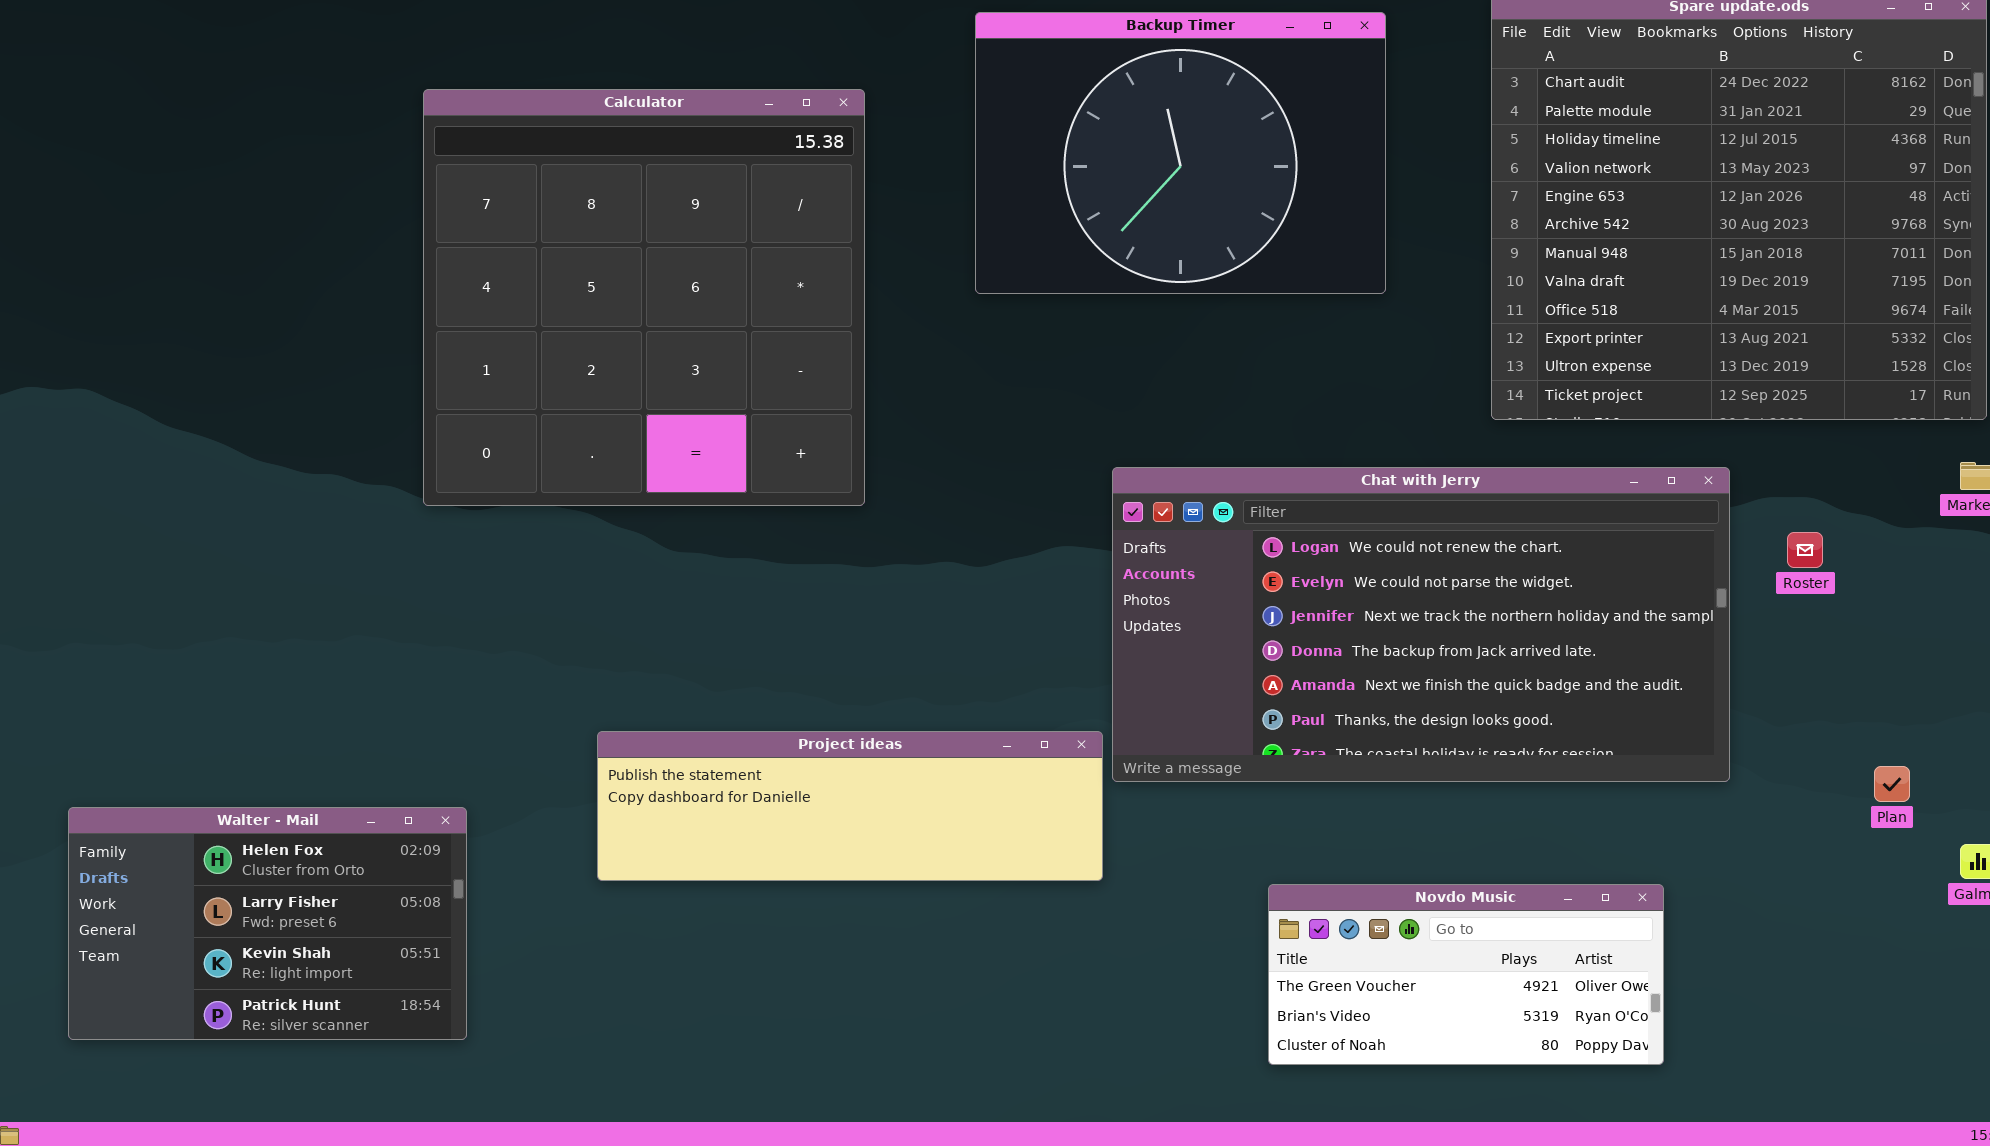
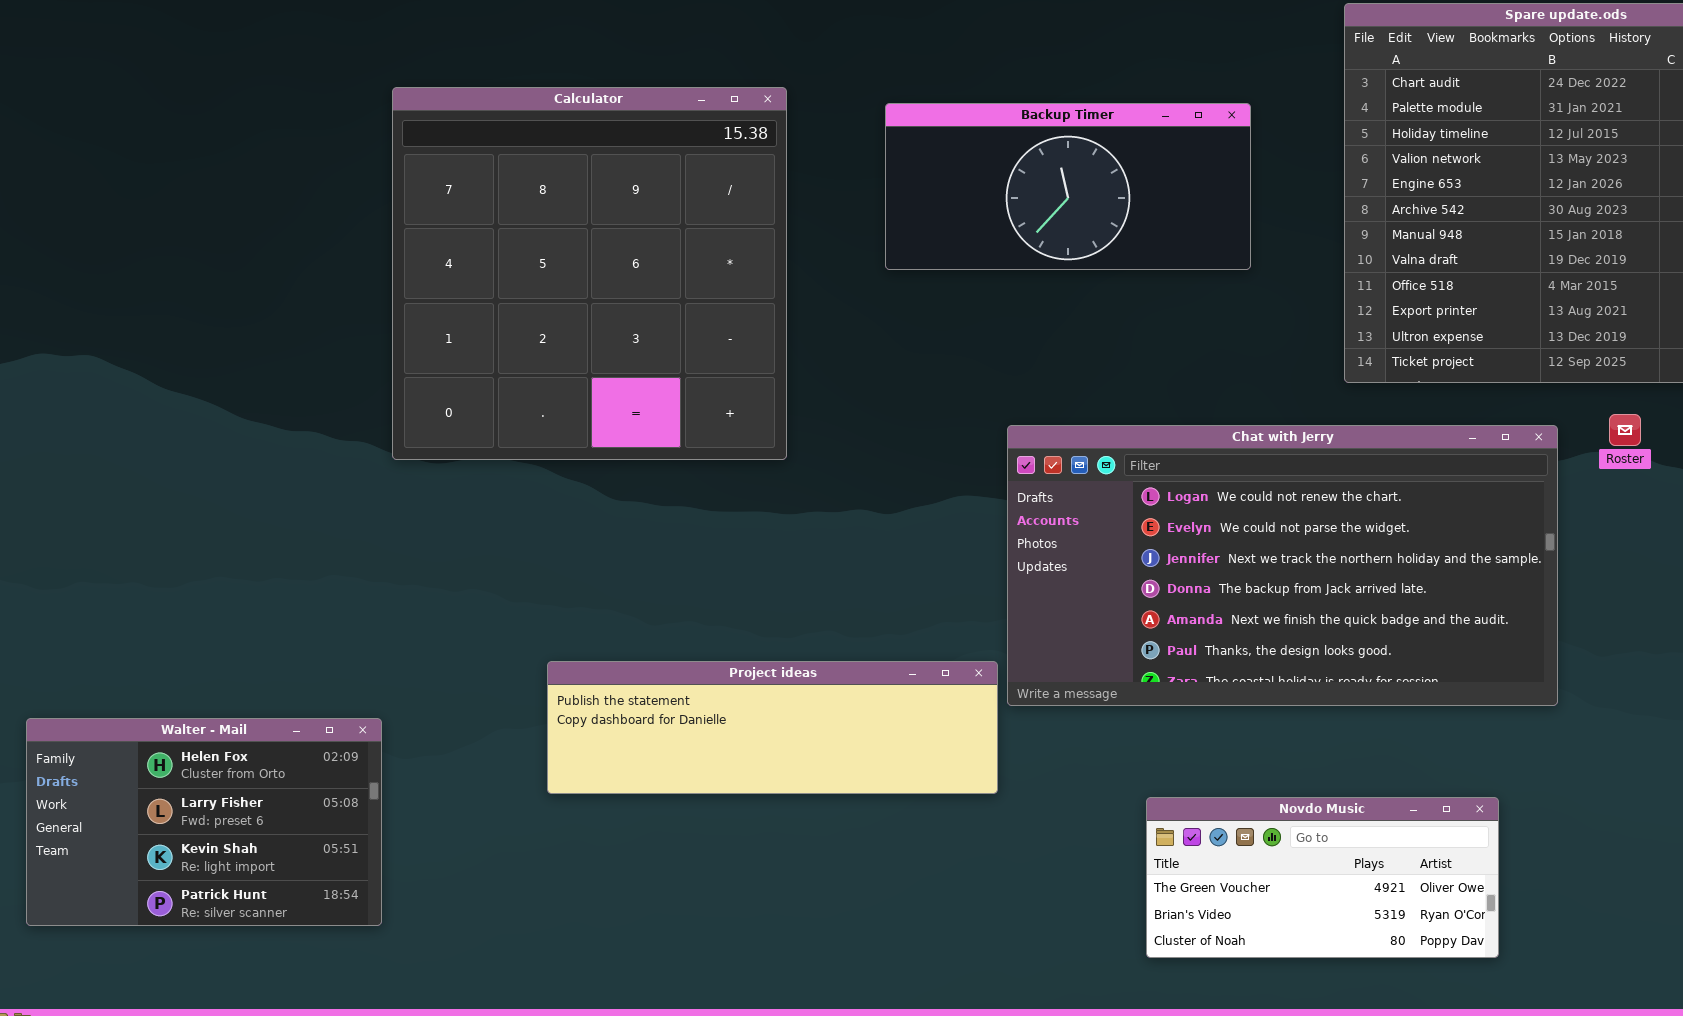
Backup Timer: [975,12,1386,294] -> [885,103,1251,270], resized
Roster: [1787,532,1823,568] -> [1609,414,1641,446], moved
Walter - Mail: [68,807,467,1040] -> [26,718,382,926], moved

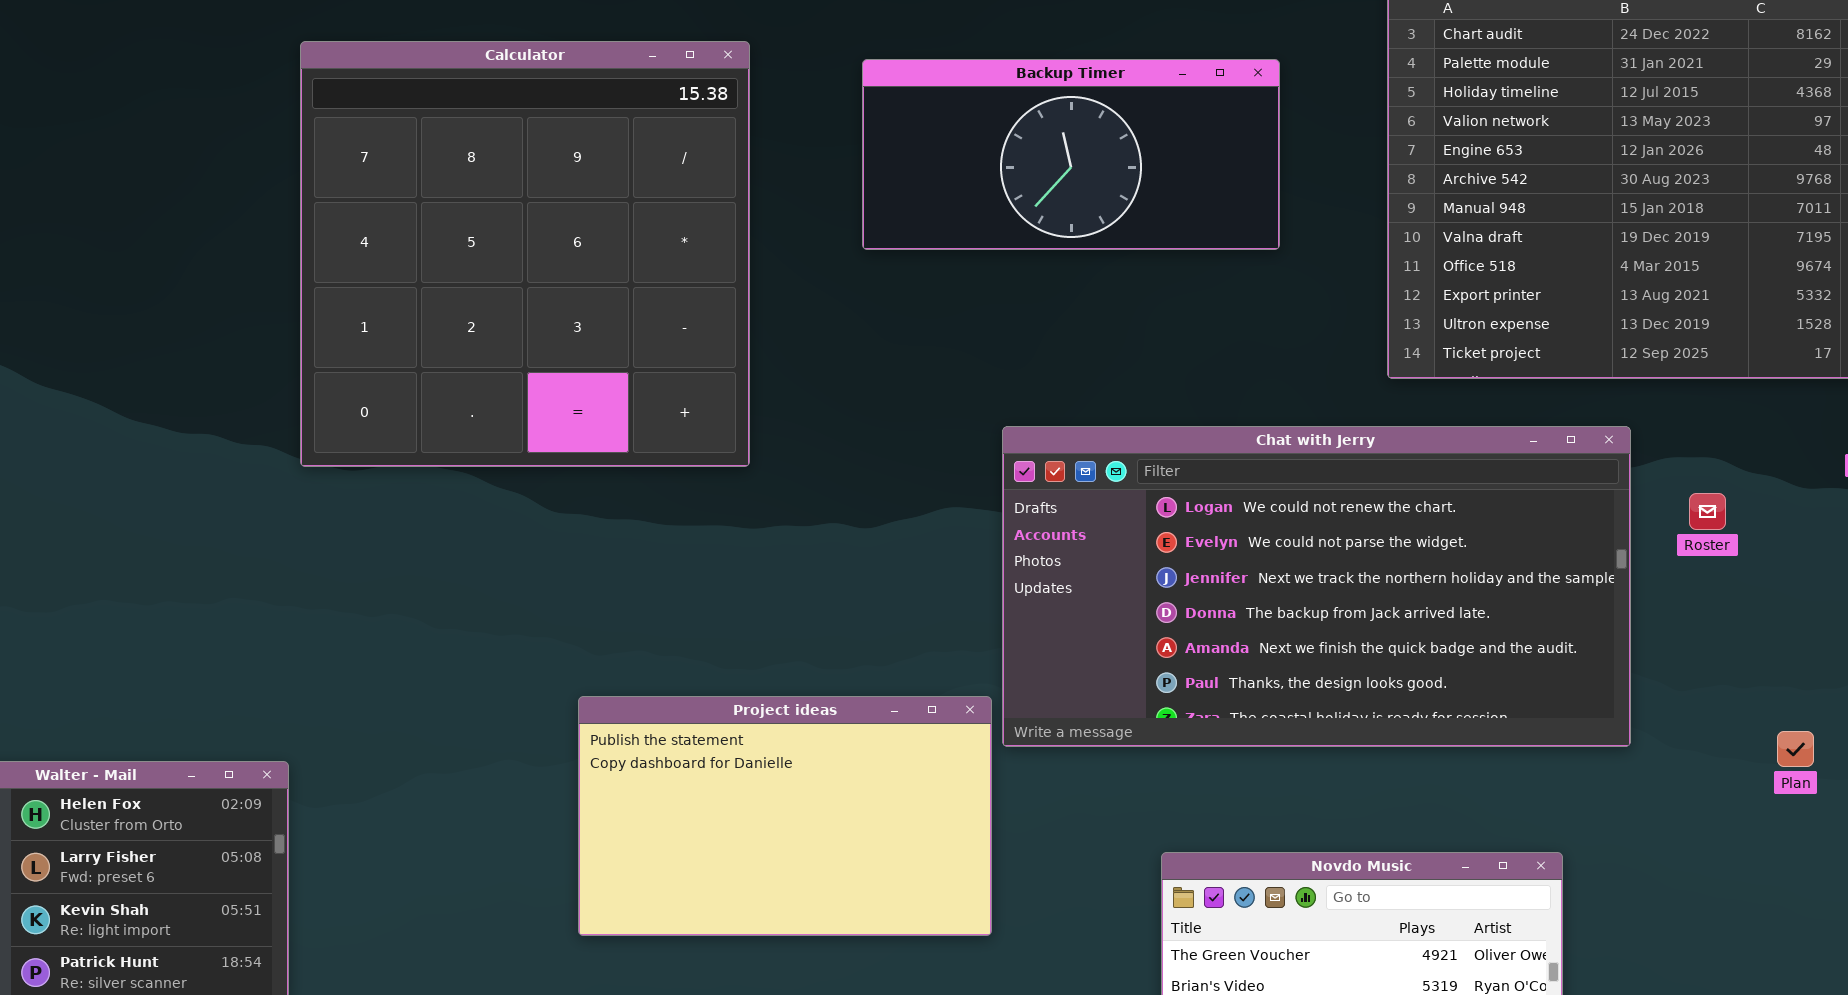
Roster: [1609,414,1641,446] -> [1689,493,1726,530], moved
Project ideas: [547,661,998,794] -> [578,696,992,936], resized

